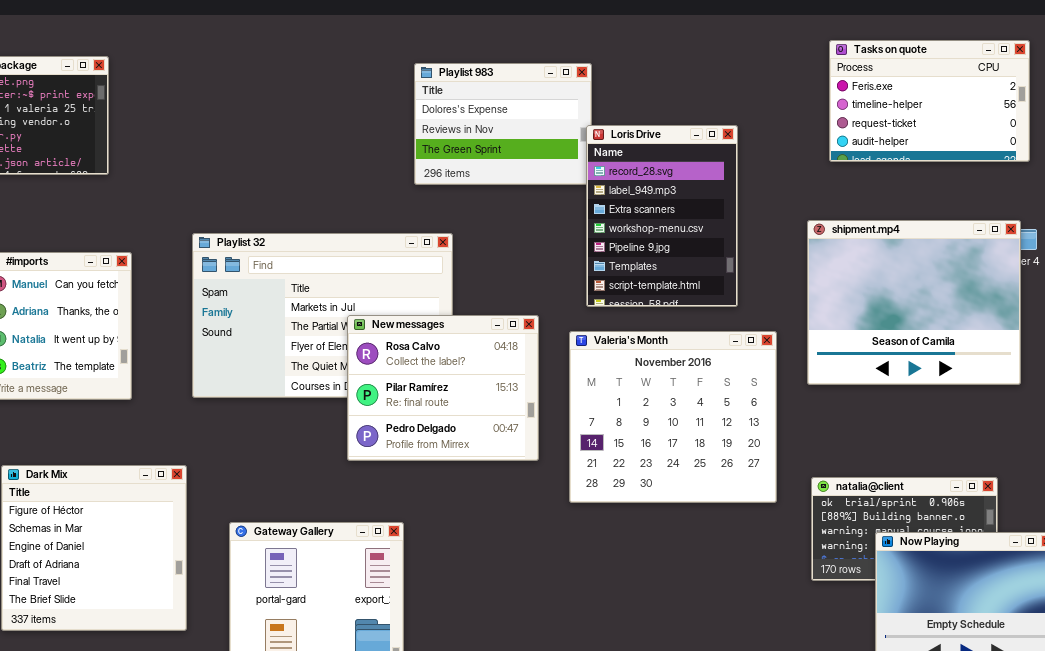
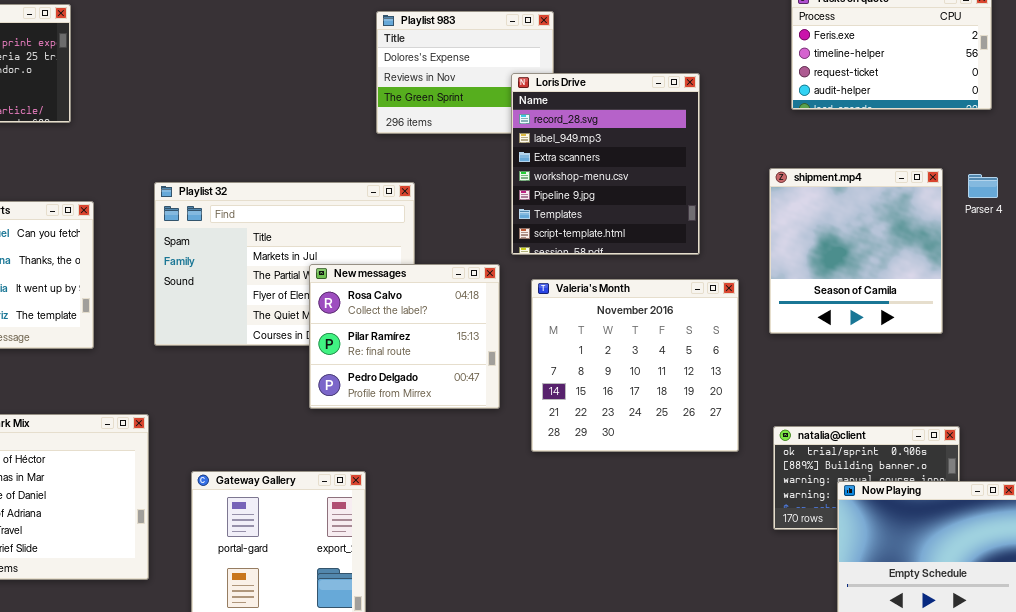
Loris Drive: [586,125,738,307] -> [511,73,700,255], resized
shipment.mp4: [807,220,1021,385] -> [769,168,943,334], resized

